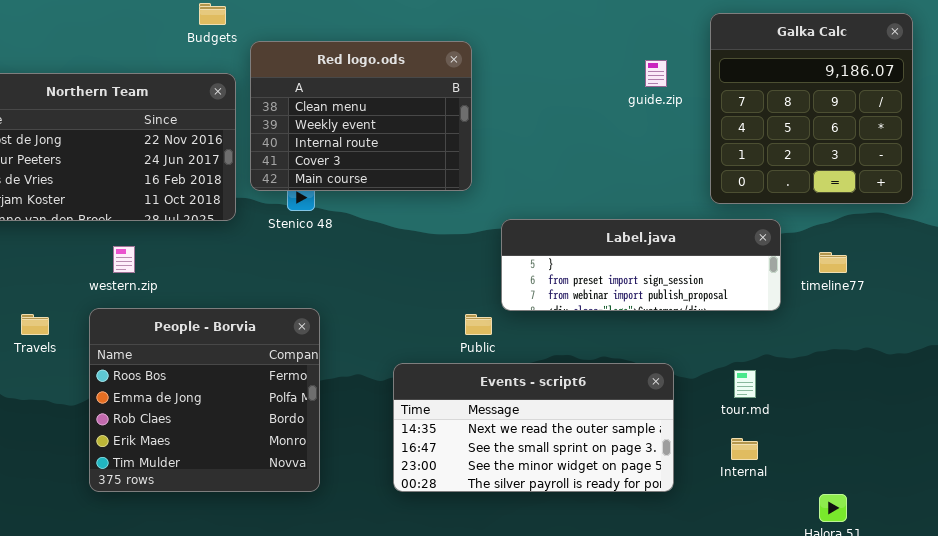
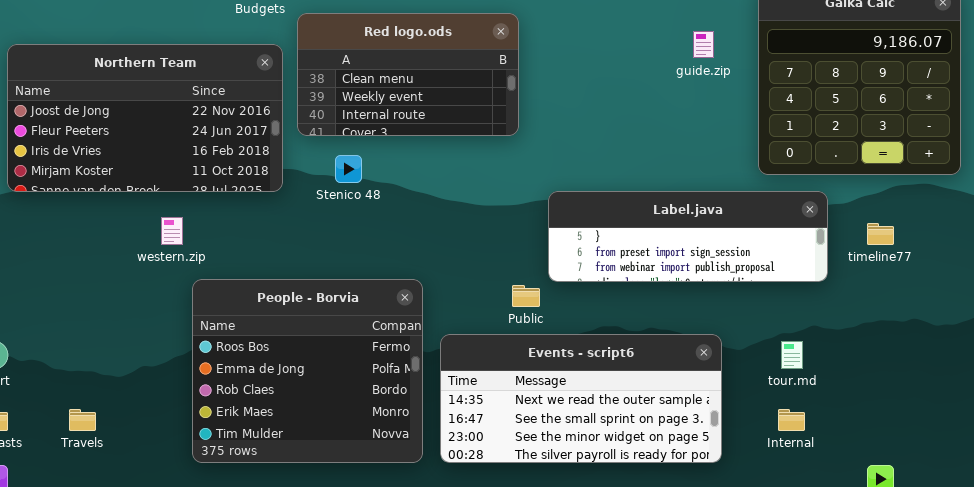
Red logo.ods: [250,41,472,191] -> [297,13,519,136], resized
People - Borvia: [89,308,320,492] -> [192,279,423,463], moved
Travels: [21,314,49,335] -> [69,409,96,431], moved

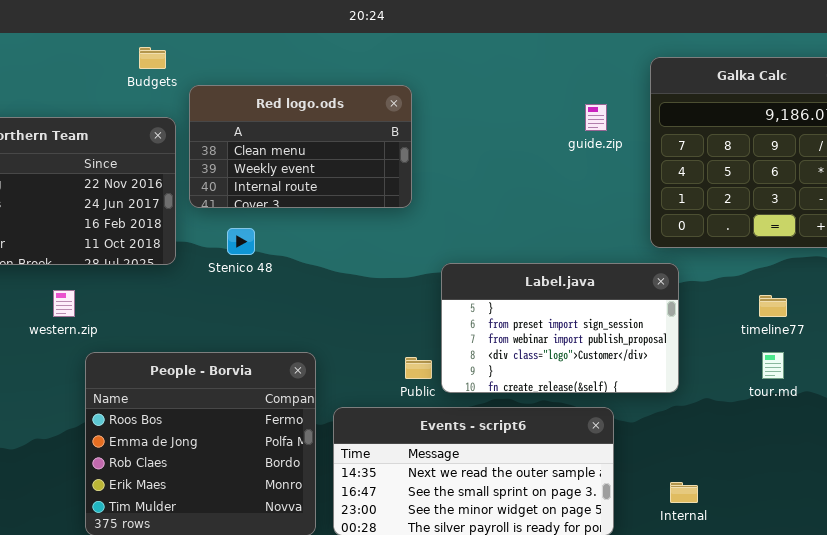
Label.java: [548,191,828,282] -> [441,263,679,393], resized
tour.md: [781,341,803,369] -> [762,352,784,379], moved

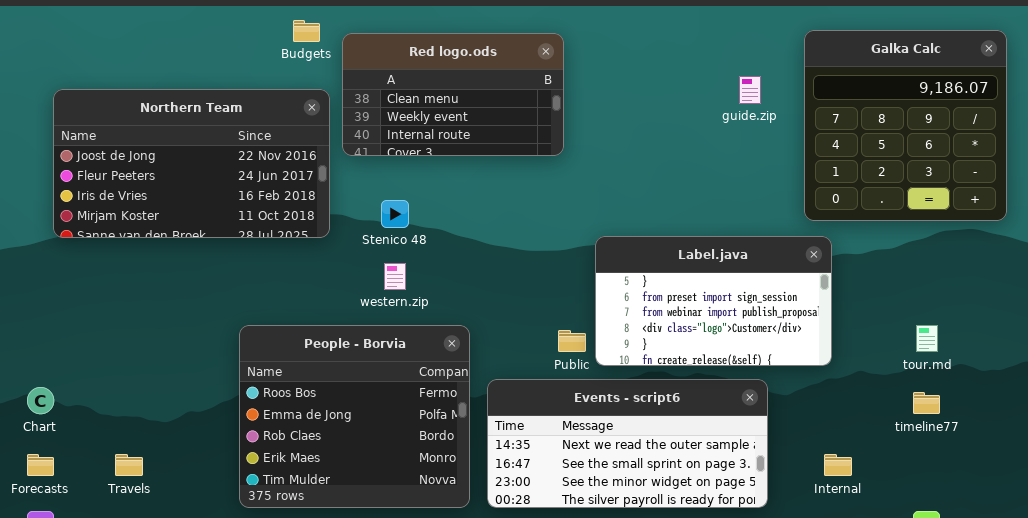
Red logo.ods: [189,85,412,208] -> [342,33,564,156], moved
western.zip: [53,290,75,317] -> [384,263,406,290], moved
timeline77: [759,295,787,317] -> [913,392,940,414], moved

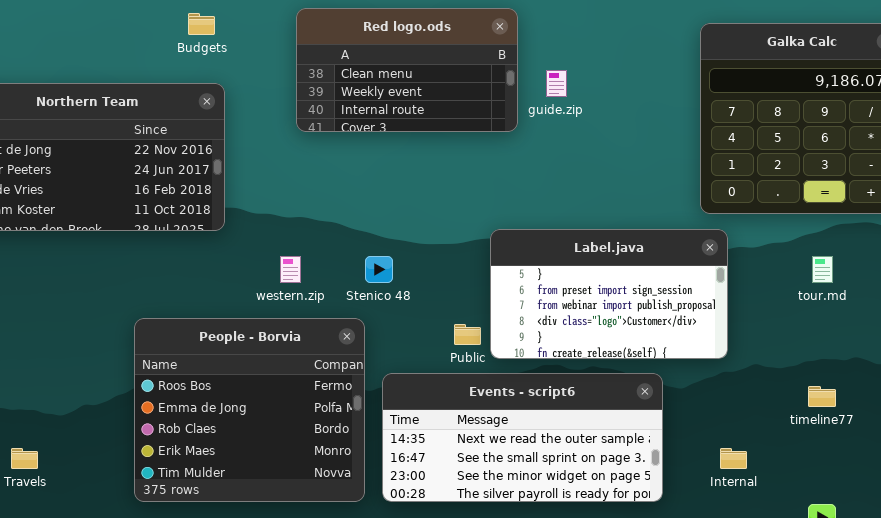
Red logo.ods: [342,33,564,156] -> [296,8,518,132], moved
guide.zip: [739,76,761,104] -> [546,70,567,97], moved
Stenico 48: [381,200,409,228] -> [365,256,393,283], moved
tour.md: [916,325,938,352] -> [812,256,833,283], moved

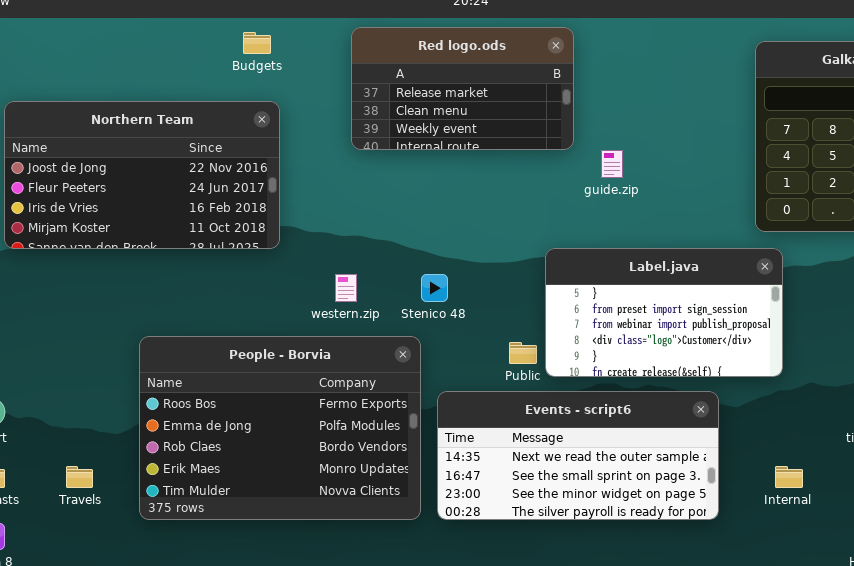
Red logo.ods: [296,8,518,132] -> [351,27,574,150], scrolled up 1 row
guide.zip: [546,70,567,97] -> [601,150,623,178], moved
People - Borvia: [134,318,365,502] -> [139,336,421,520], resized

